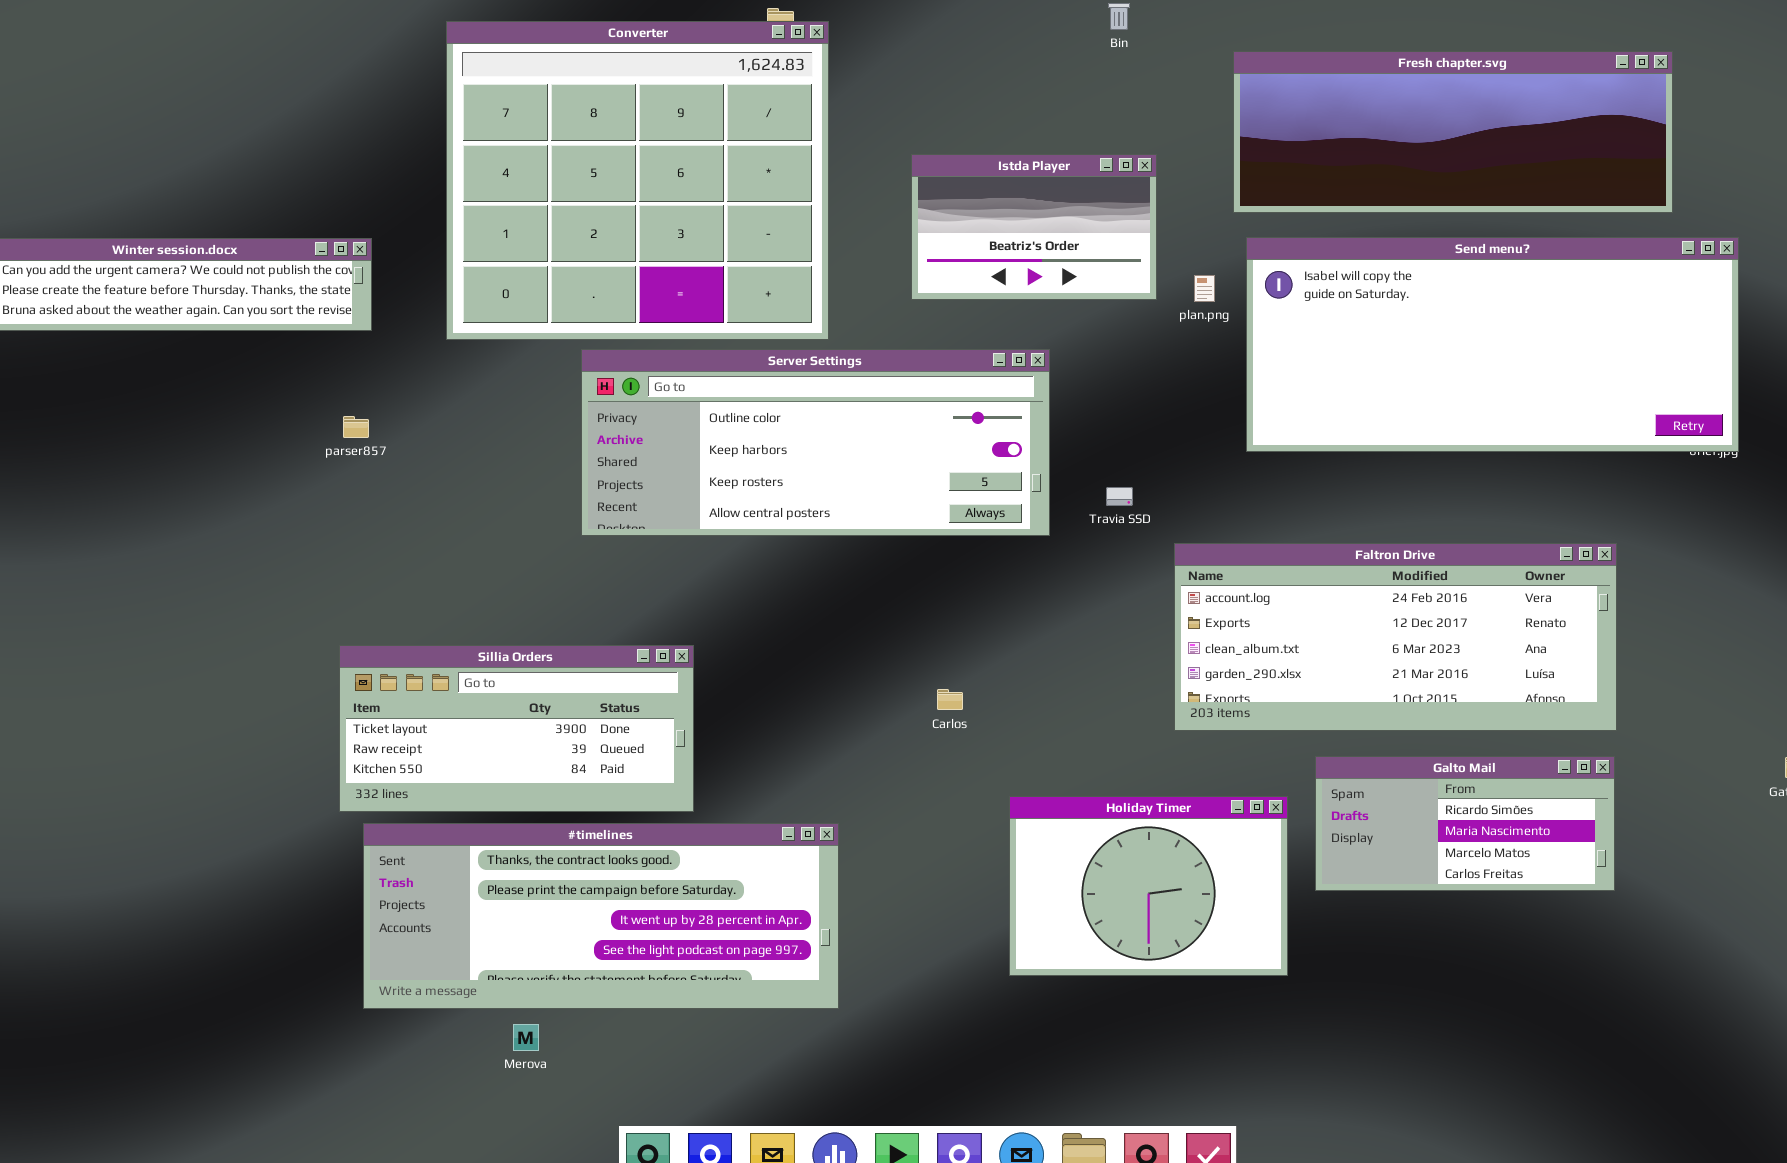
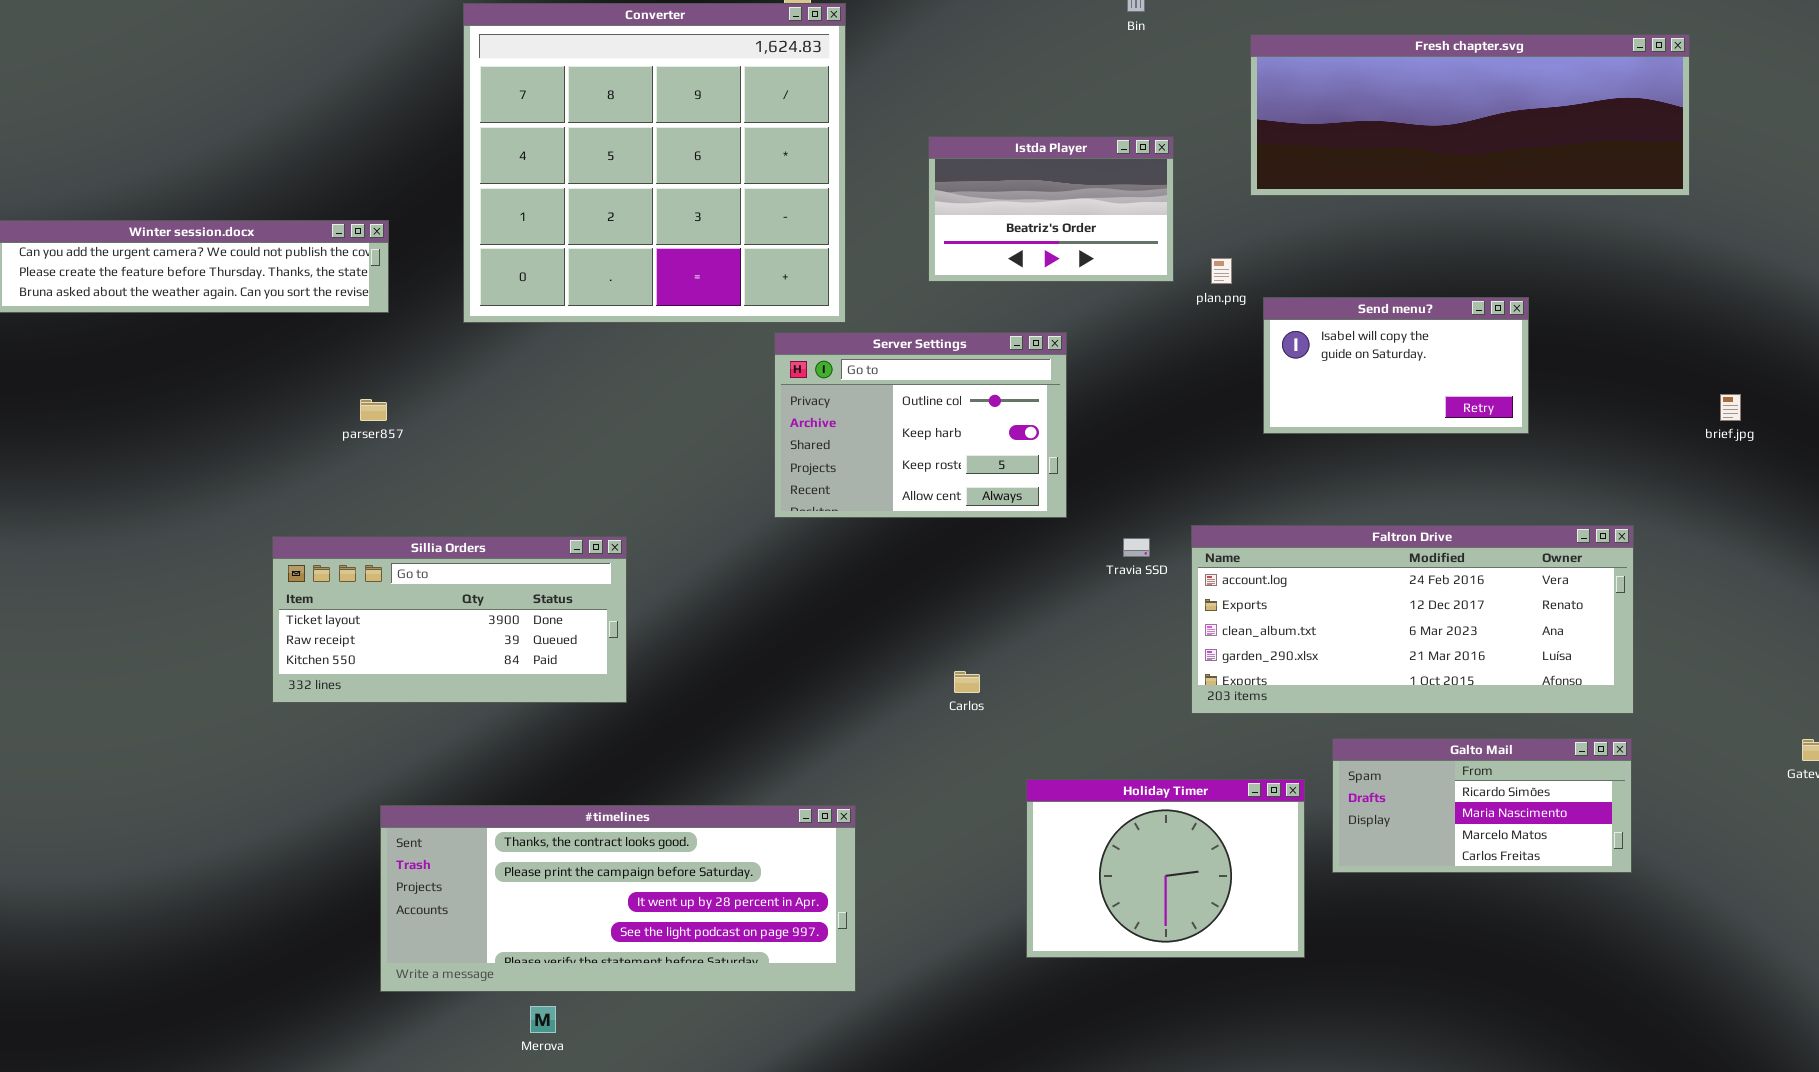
Send menu?: [1246,237,1739,452] -> [1263,297,1529,434], resized
Server Settings: [581,349,1050,536] -> [774,332,1067,518], resized
Travia SSD: [1106,487,1133,506] -> [1123,538,1150,557], moved
Sillia Orders: [339,645,694,812] -> [272,536,627,703], moved

